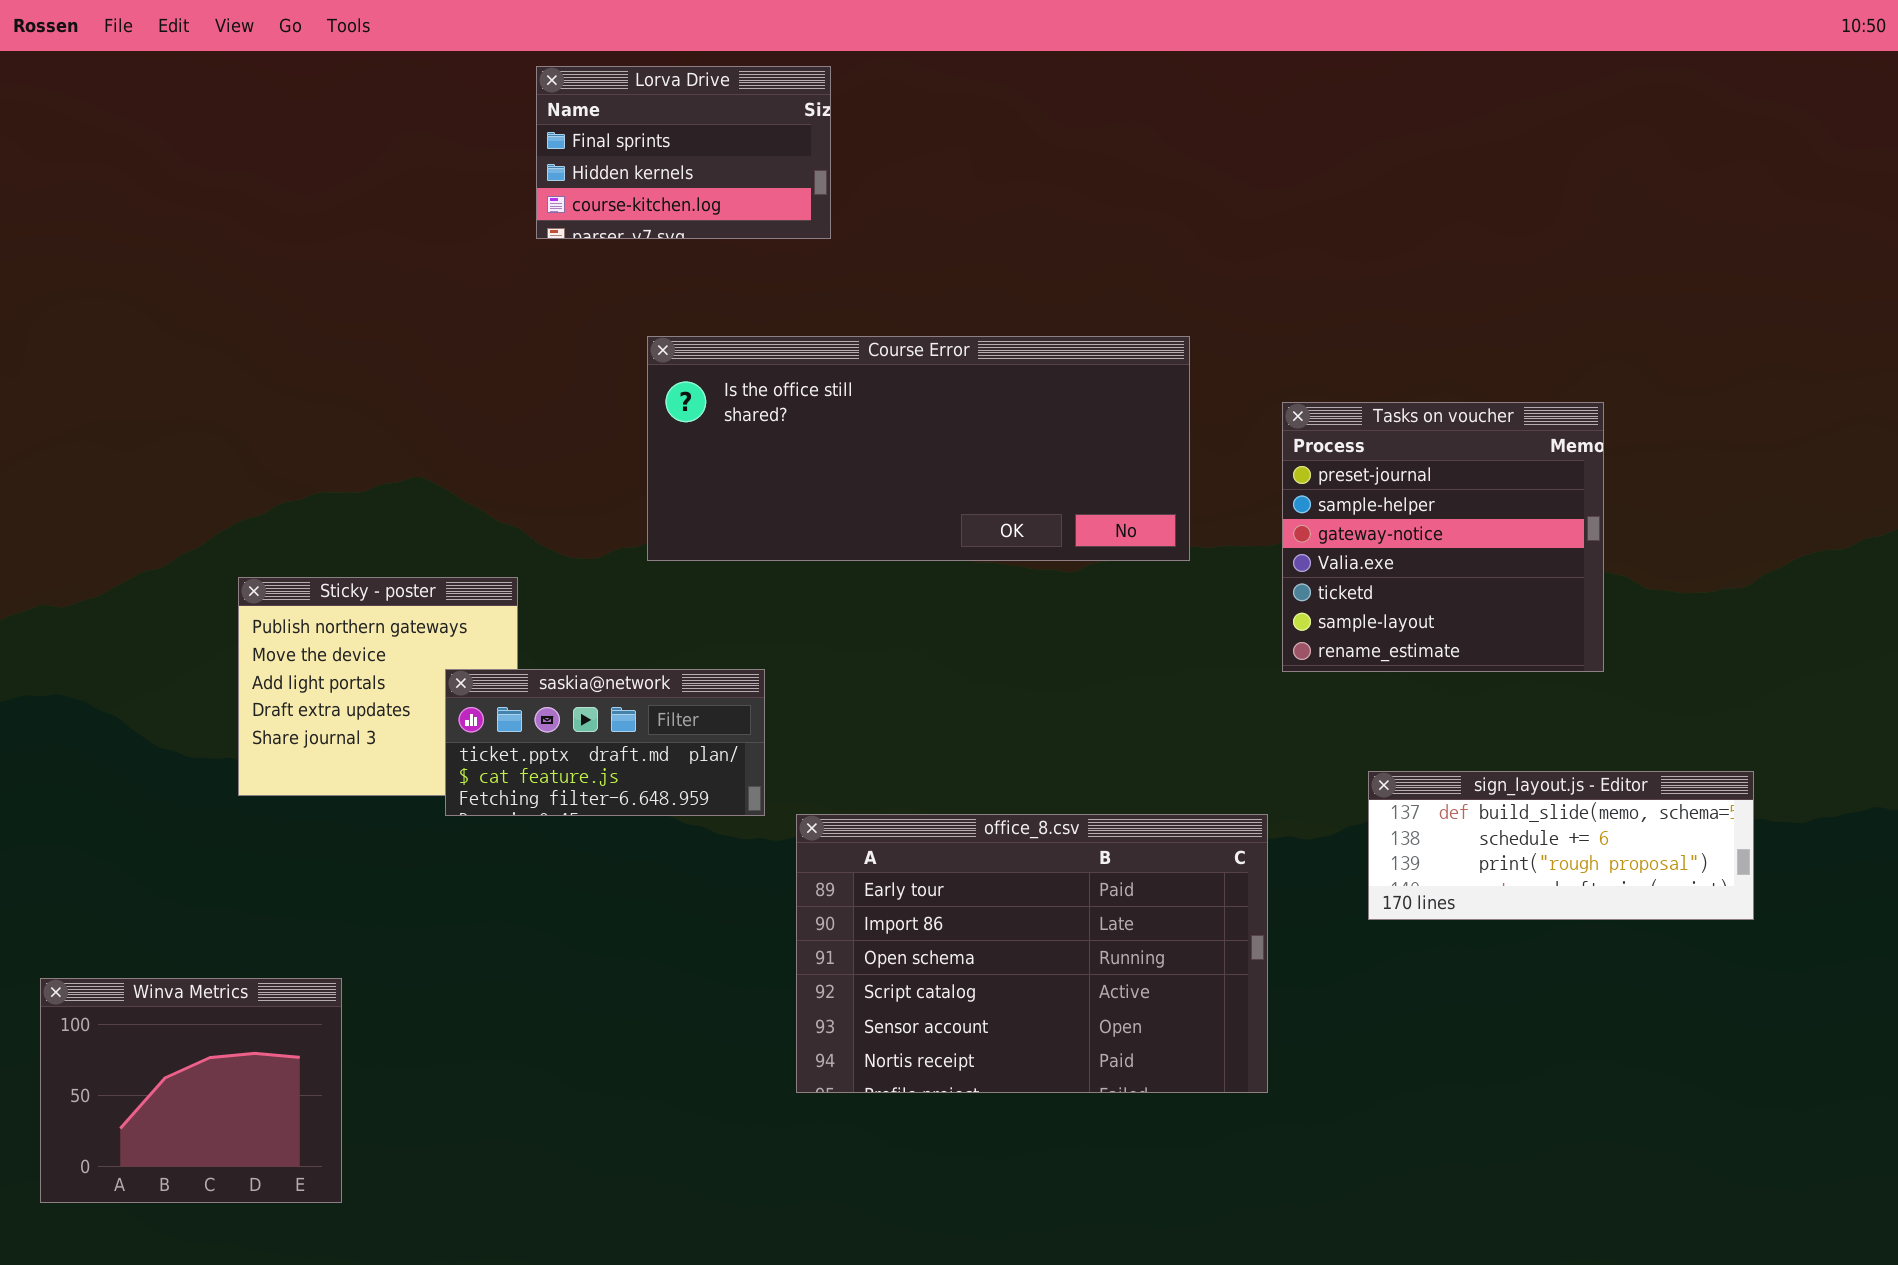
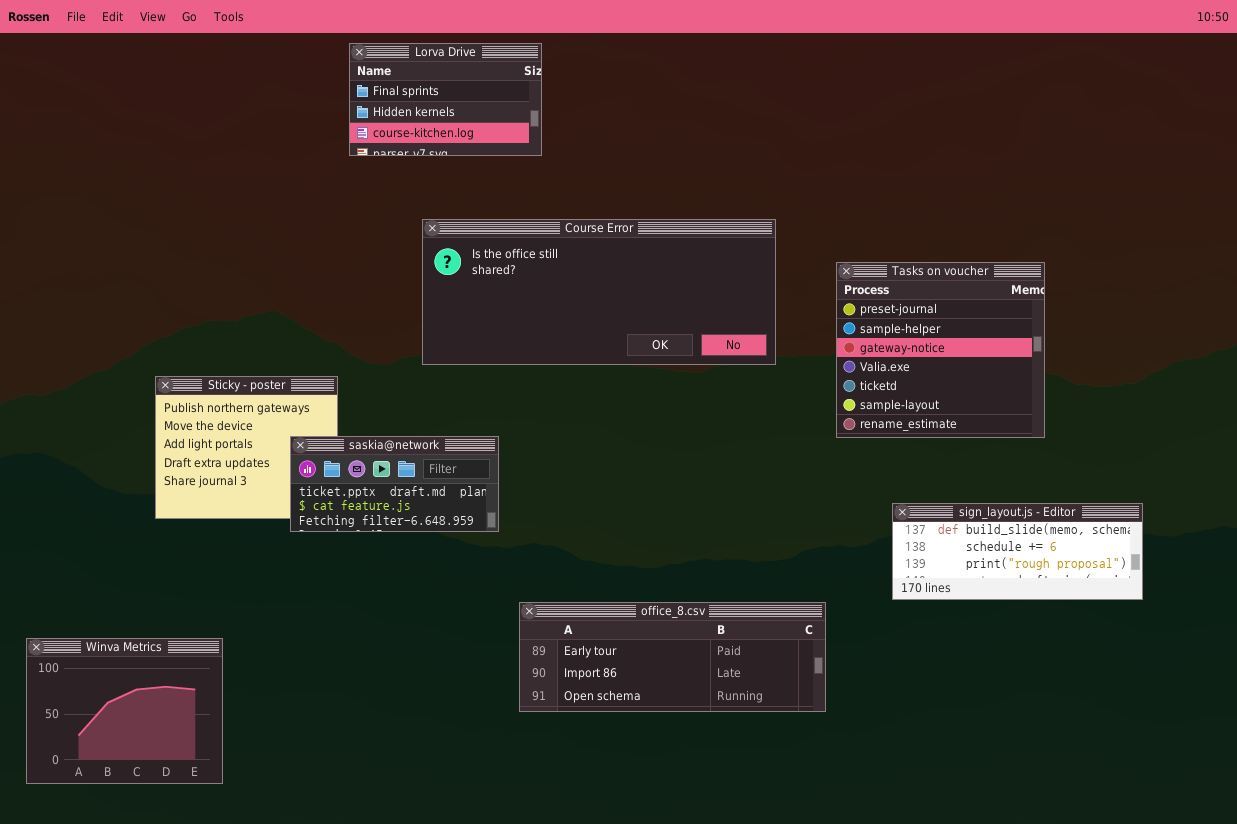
office_8.csv: [796,814,1268,1093] -> [519,602,826,712], resized

